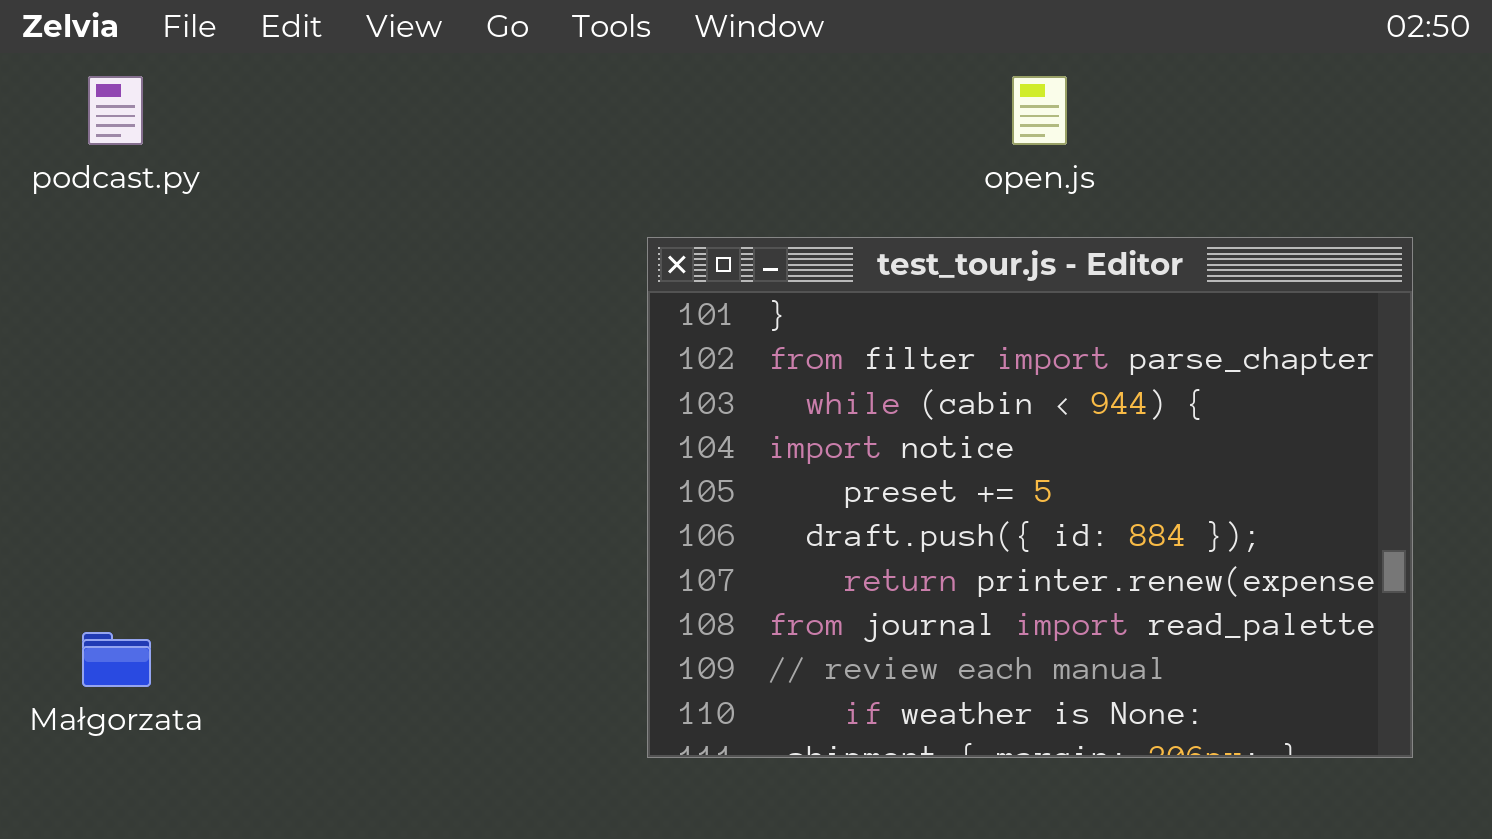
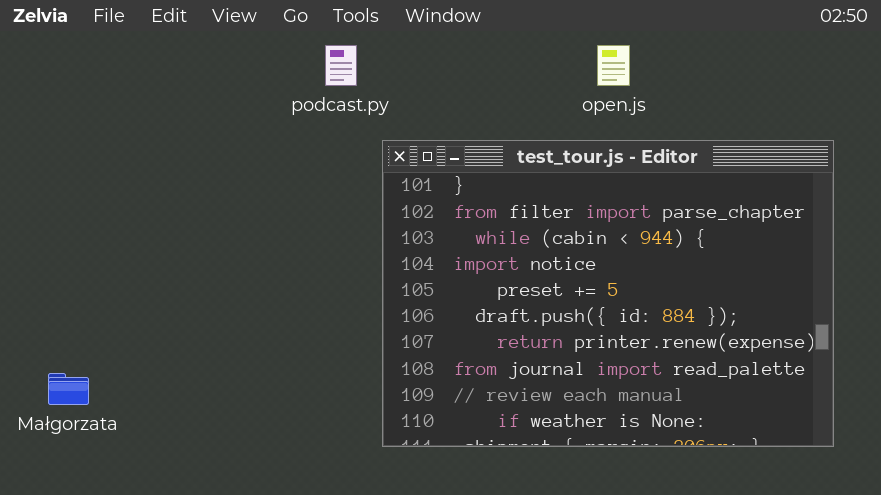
podcast.py: [88,76,143,145] -> [325,45,357,86], moved

